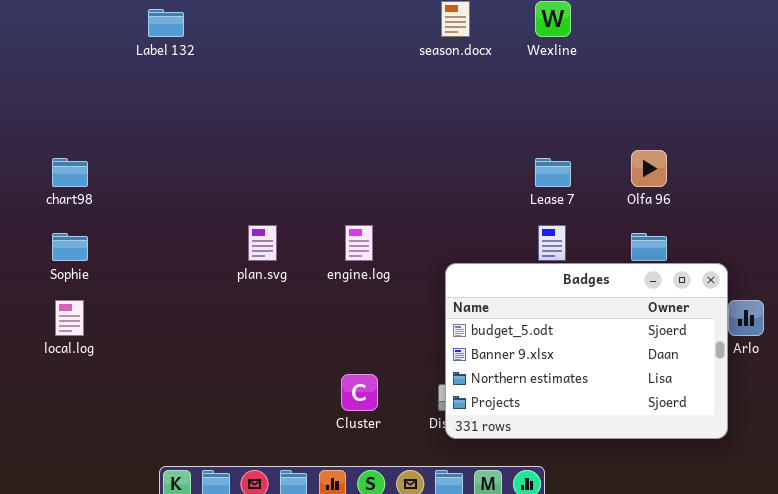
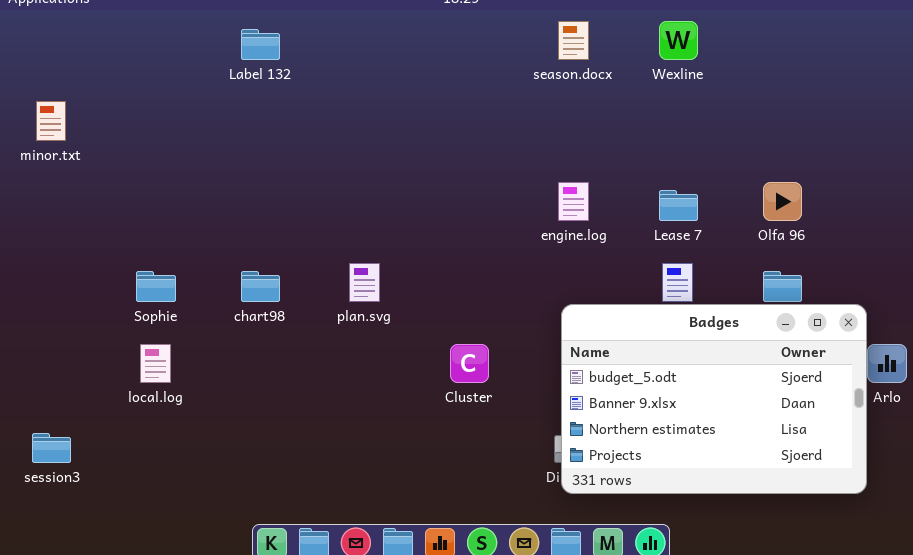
chart98: [52,158,88,187] -> [241,271,280,302], moved
engine.log: [345,225,373,261] -> [558,182,589,221], moved
Cluster: [341,374,378,411] -> [450,344,489,383], moved

